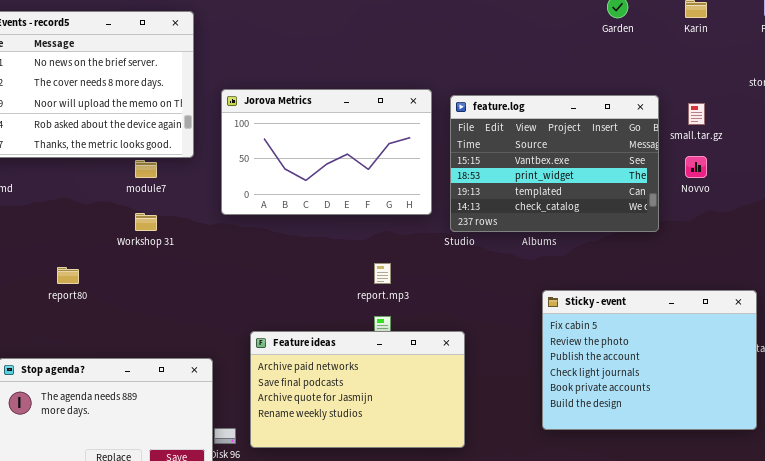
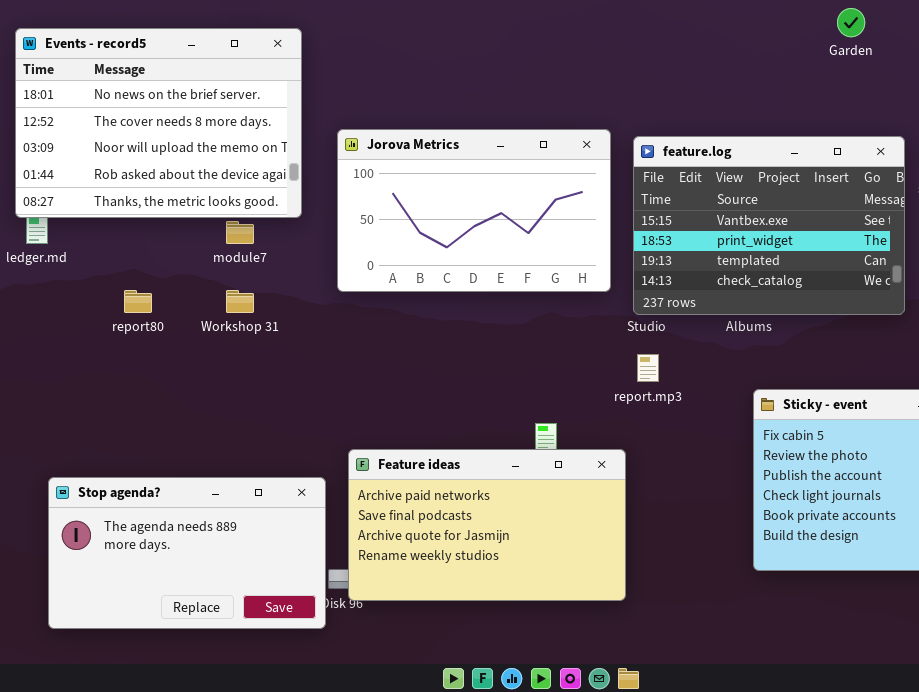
report.mp3: [374,263,391,284] -> [637,354,659,382], moved
report80: [57,267,79,284] -> [124,290,152,313], moved
Feature ideas: [250,331,465,448] -> [348,449,626,601], moved

